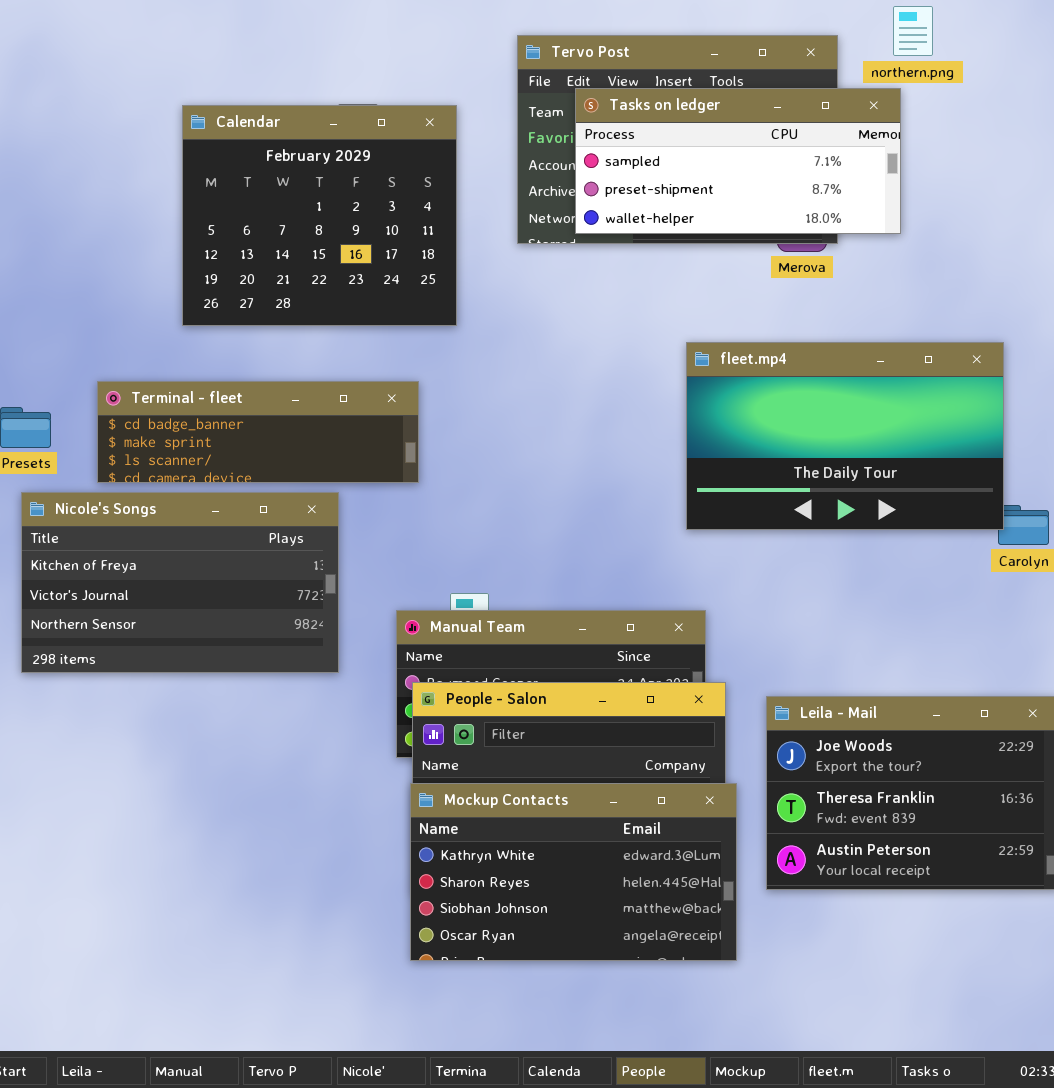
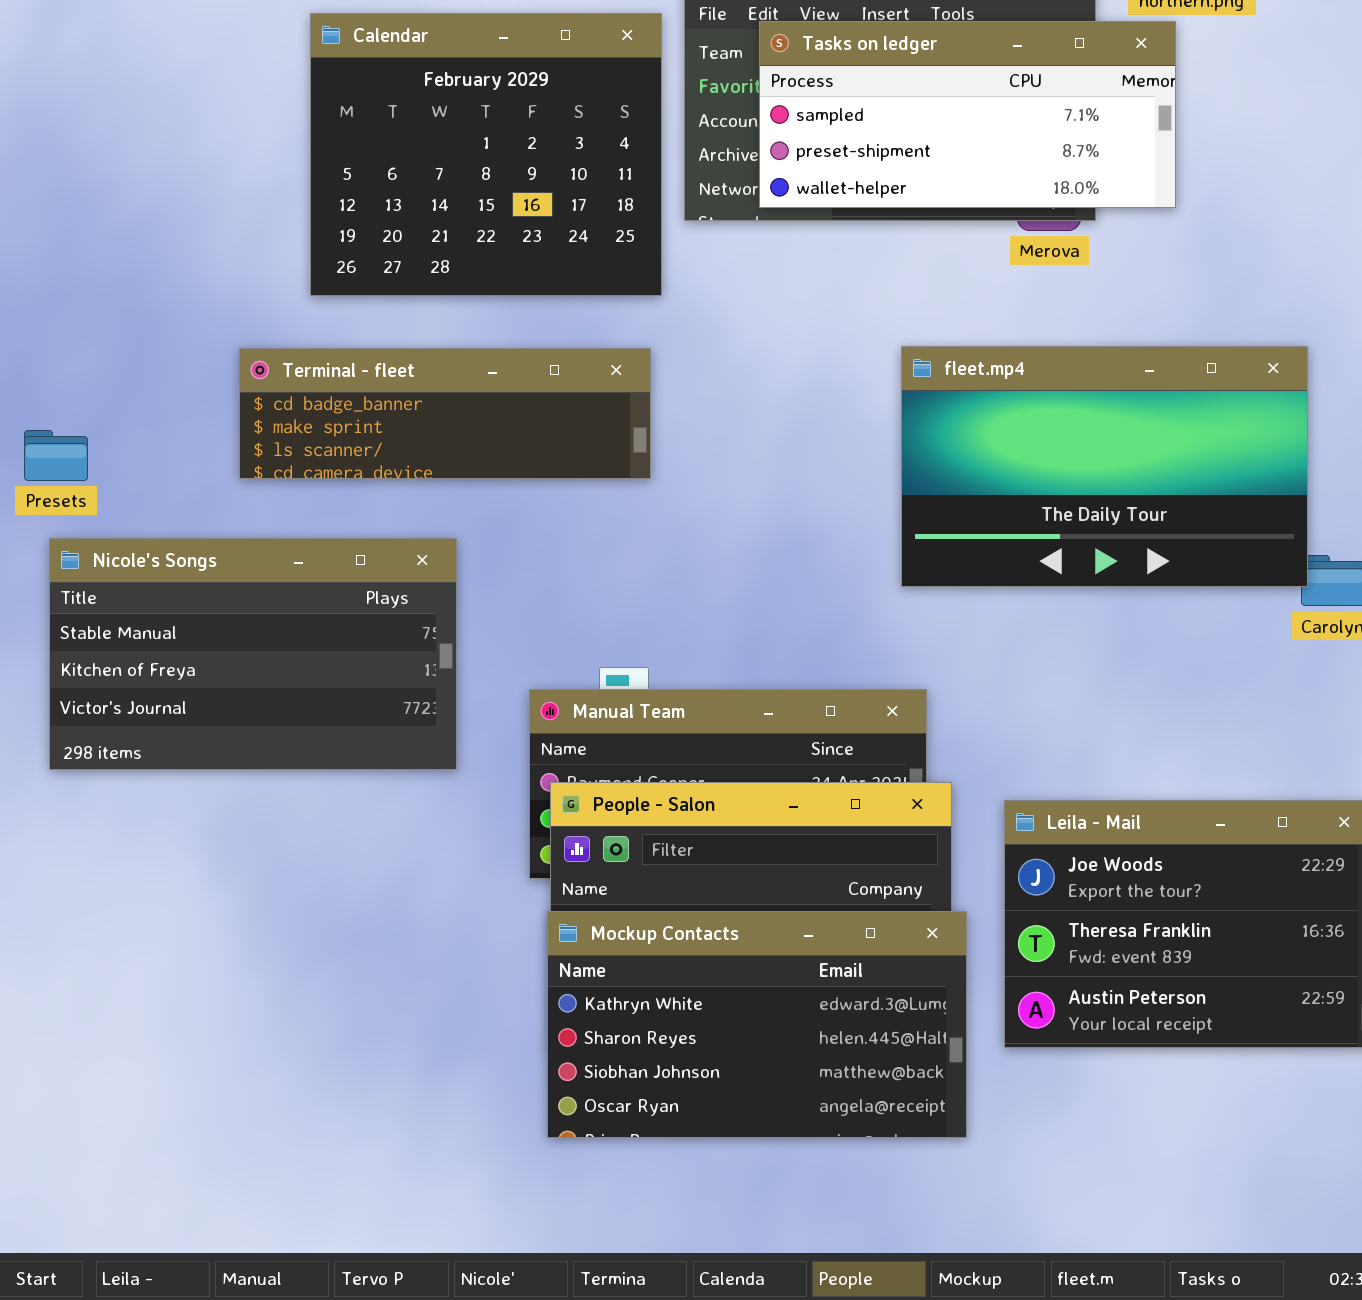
Calendar: [182,105,457,326] -> [310,13,662,296], moved
Terminal - fleet: [97,381,419,483] -> [239,348,651,479], moved
Nicole's Songs: [21,492,339,673] -> [49,538,457,770], scrolled up 1 row

